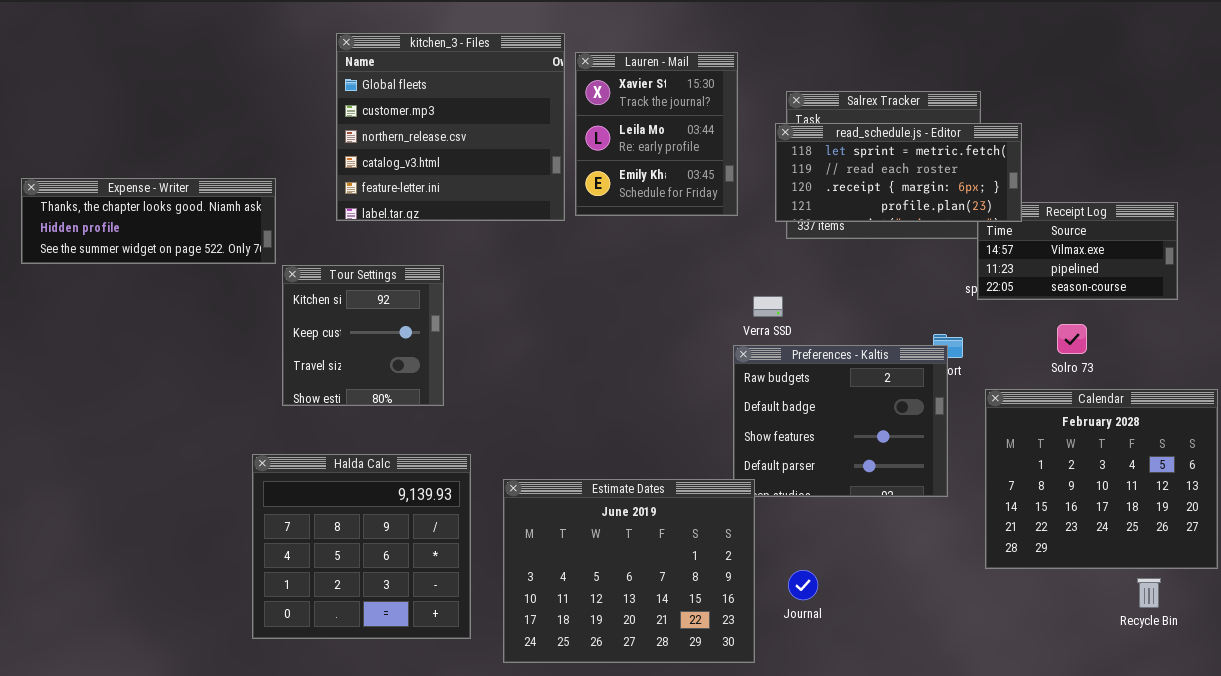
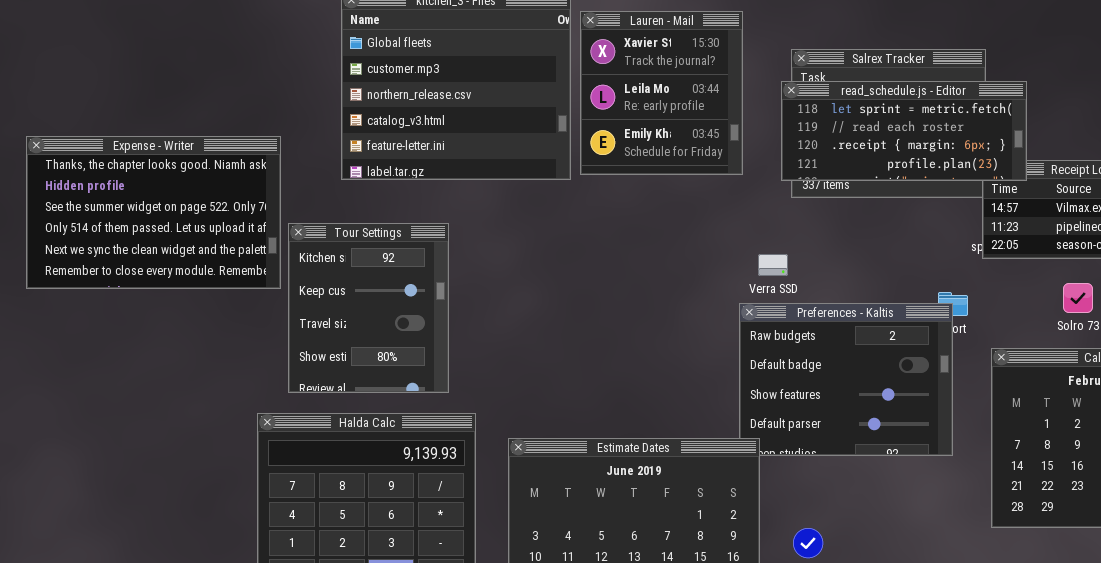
Expense - Writer: [21,178,276,264] -> [26,136,281,289], resized
Tour Settings: [282,265,444,406] -> [288,223,449,393], resized

